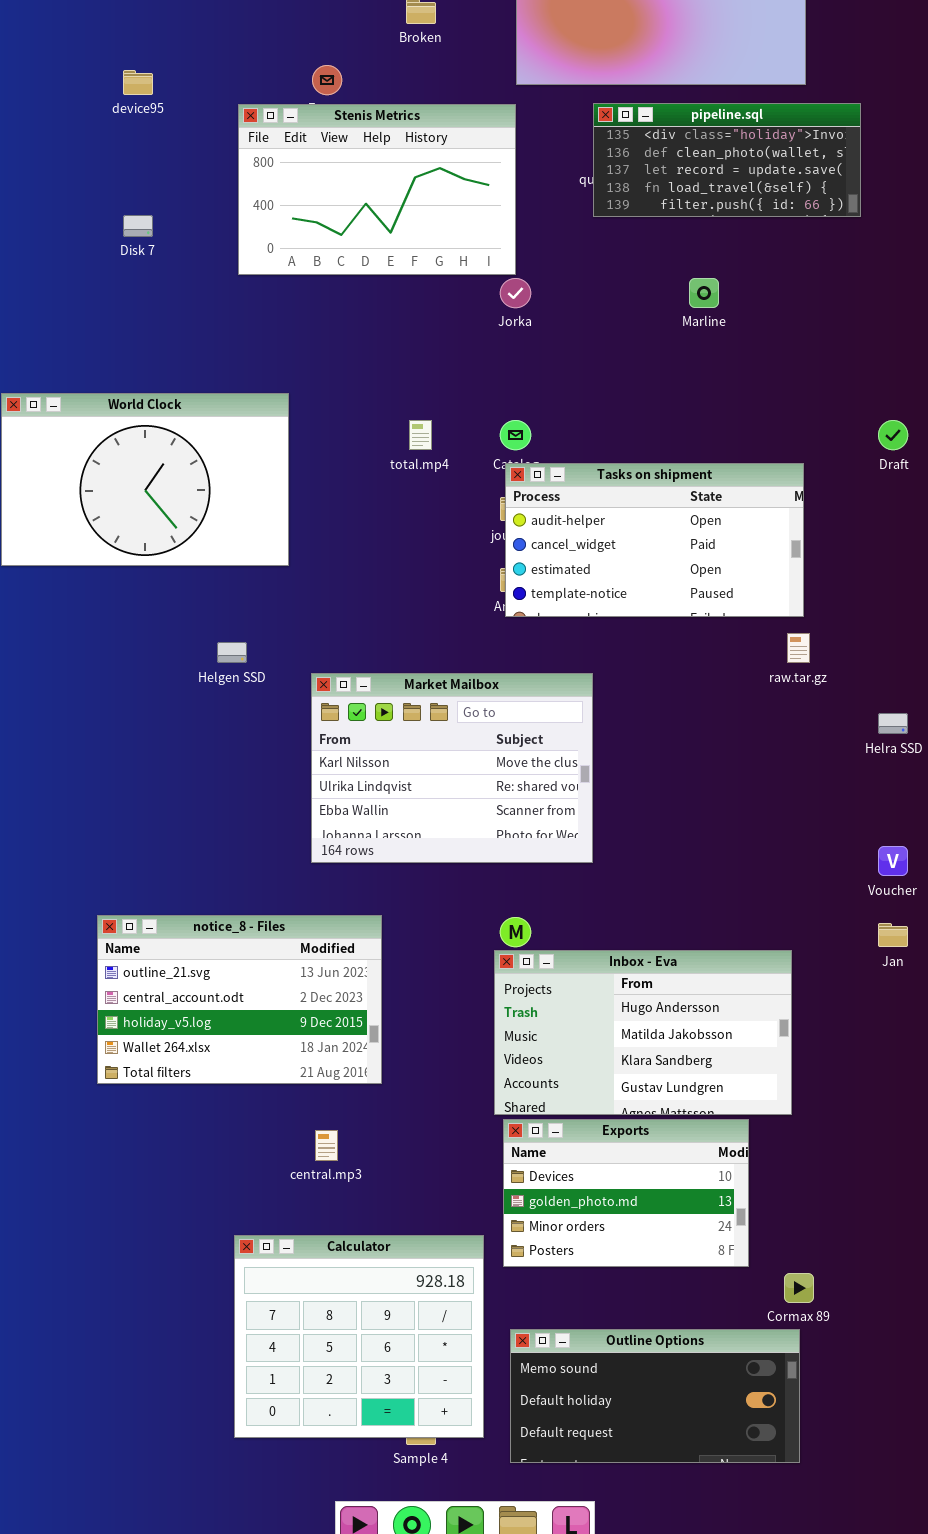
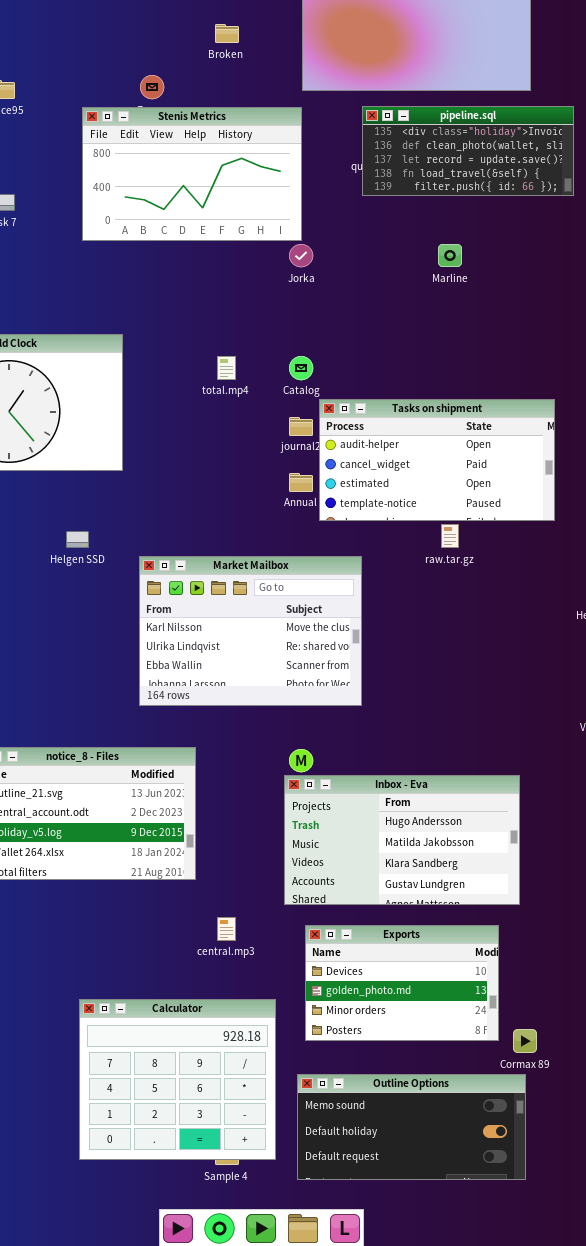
Tasks on shipment: [505,463,804,617] -> [319,399,555,521], moved
raw.tar.gz: [787,633,810,663] -> [441,524,459,548], moved
Exports: [503,1119,749,1267] -> [305,925,499,1041], moved
central.mp3: [315,1130,338,1161] -> [217,917,236,941], moved

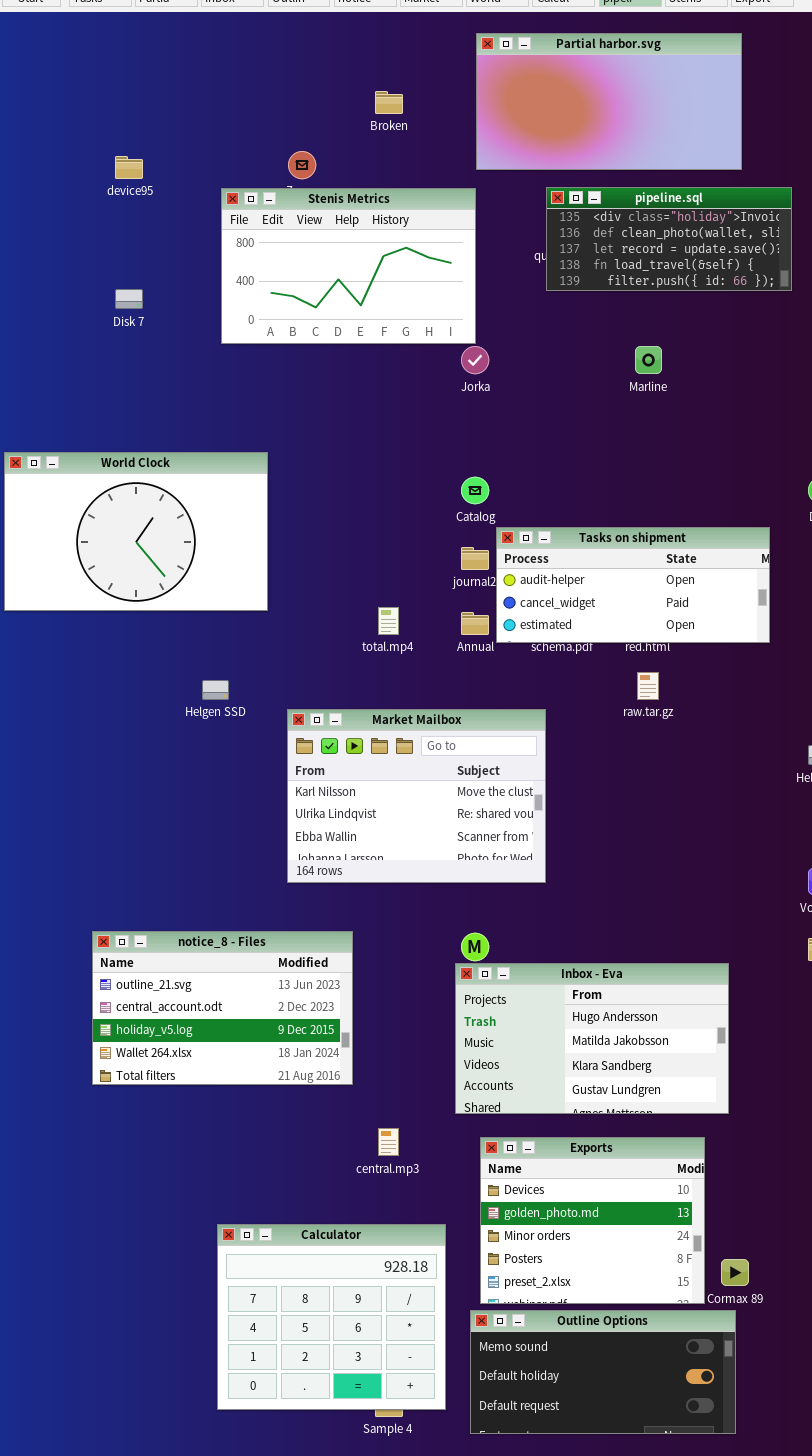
total.mp4: [217,356,236,380] -> [378,607,399,635], moved
Tasks on shipment: [319,399,555,521] -> [496,527,770,643], resized
Exports: [305,925,499,1041] -> [480,1137,705,1304], resized

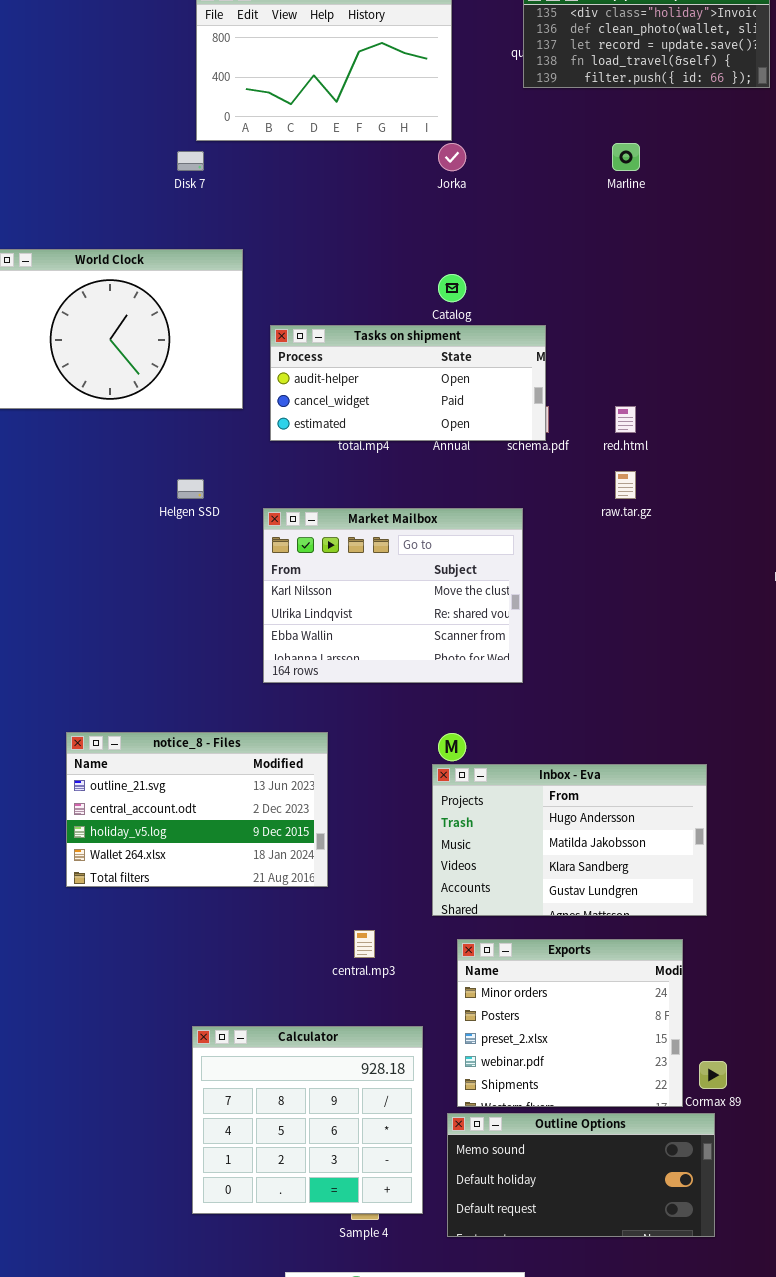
Disk 7: [115,289,143,309] -> [177,151,204,171], moved
Tasks on shipment: [496,527,770,643] -> [270,325,546,441], moved
Exports: [480,1137,705,1304] -> [457,939,683,1107], scrolled down 2 rows

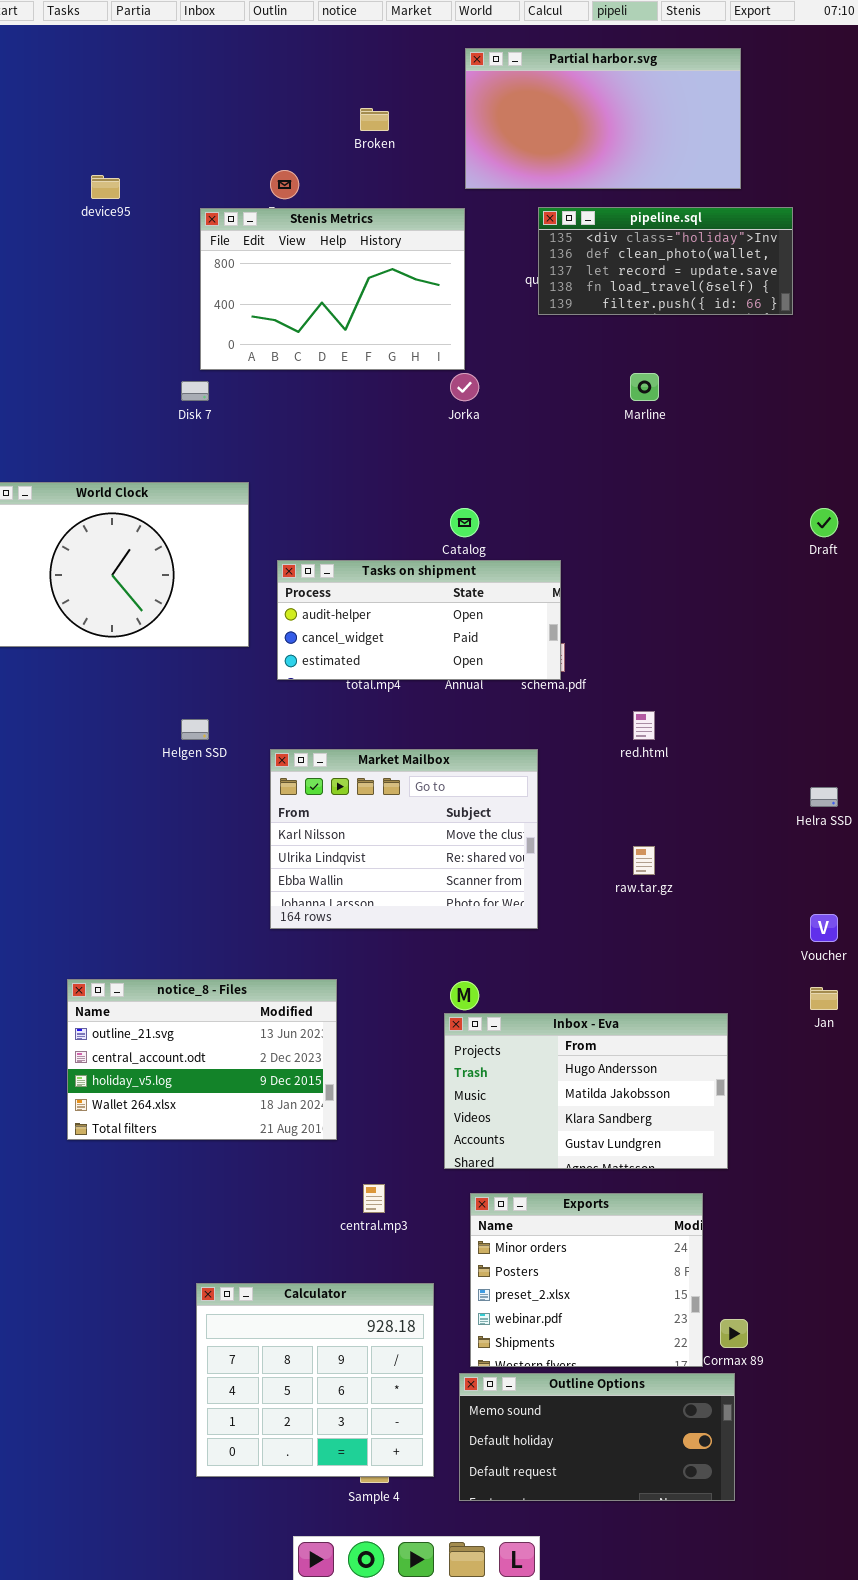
red.html: [615,406,636,433] -> [633,711,655,740], moved
raw.tar.gz: [615,471,636,499] -> [633,846,655,875], moved

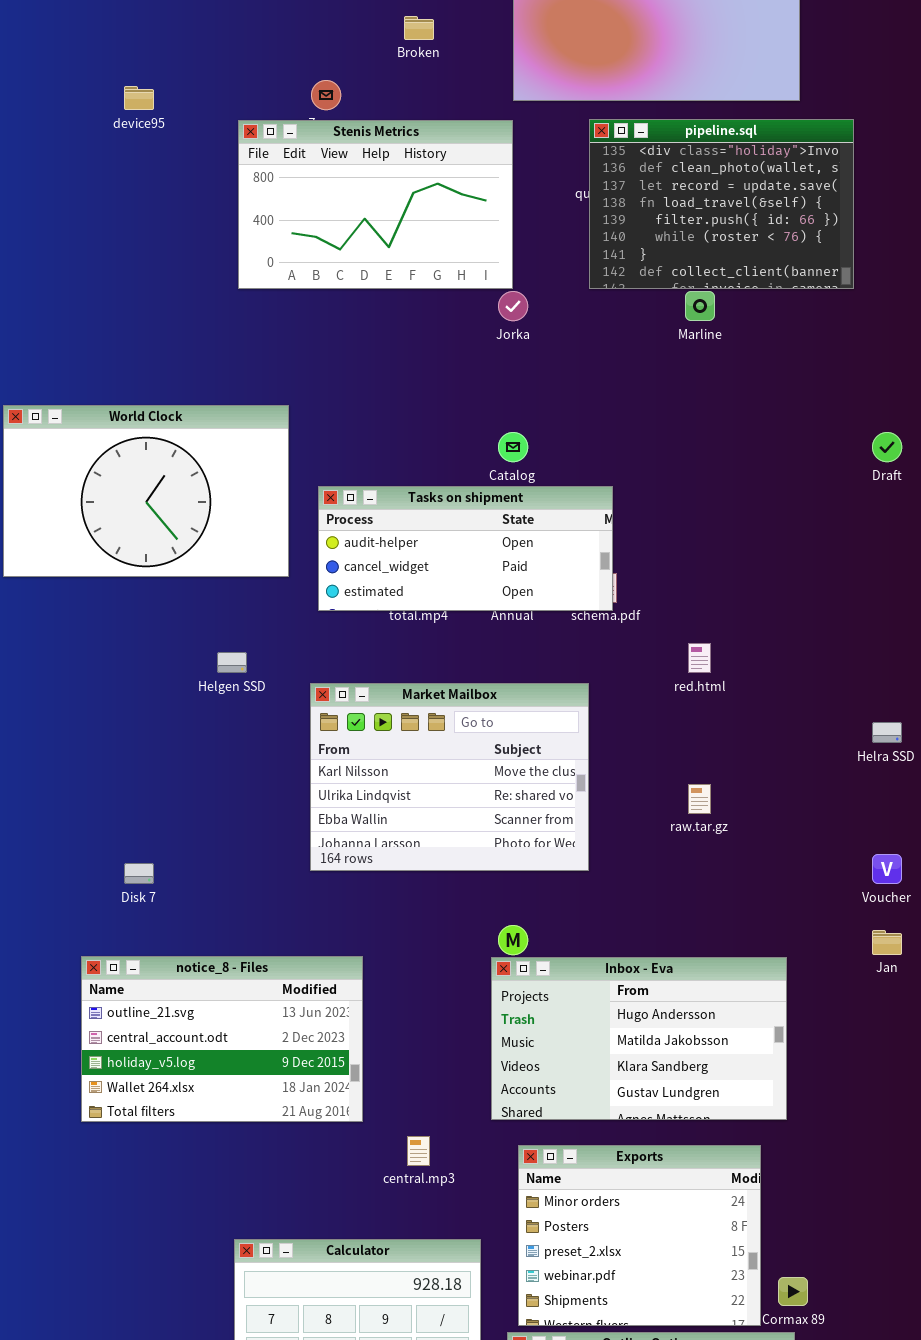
pipeline.sql: [538,207,793,315] -> [589,119,854,289], resized
Disk 7: [181,381,209,401] -> [124,863,154,884], moved
notice_8 - Files: [67,979,337,1140] -> [81,956,363,1122], moved

